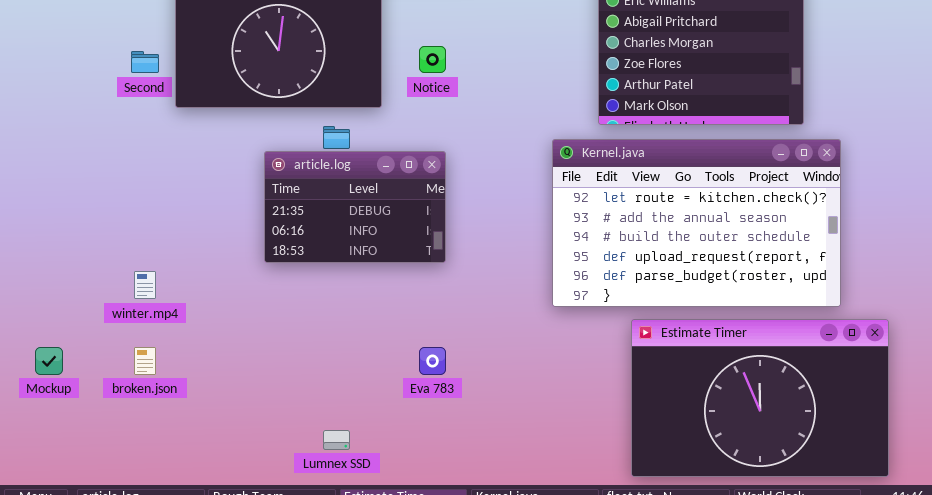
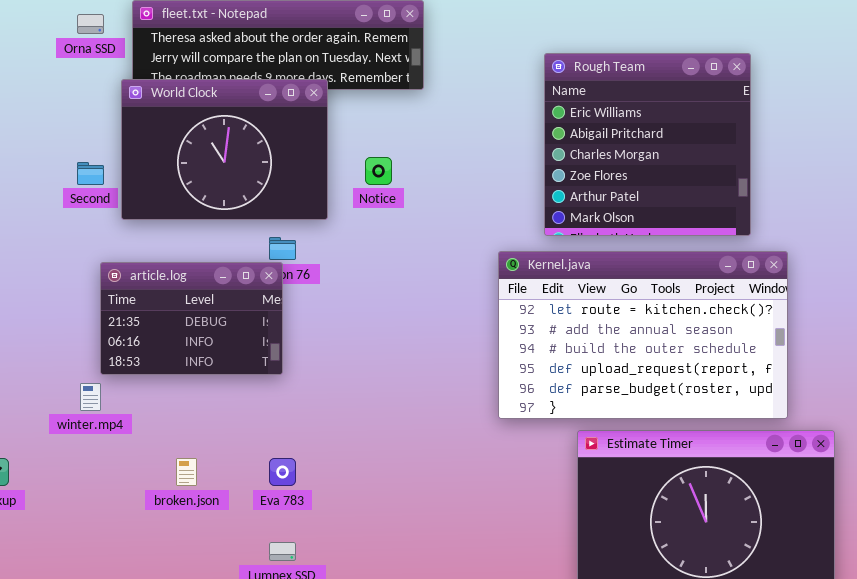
article.log: [264,151,446,263] -> [100,262,283,375], moved
broken.json: [134,347,156,375] -> [176,458,197,486], moved
Eva 783: [419,347,446,375] -> [269,458,296,486], moved

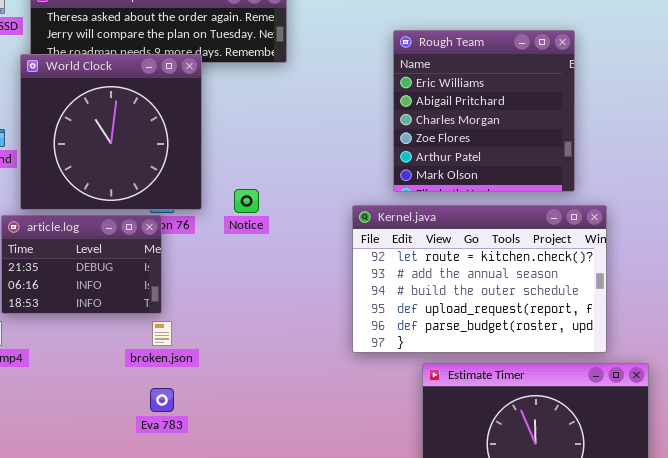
World Clock: [121,79,328,220] -> [20,54,202,210], resized
Notice: [365,157,392,185] -> [234,189,259,213], moved
broken.json: [176,458,197,486] -> [152,321,172,346], moved

